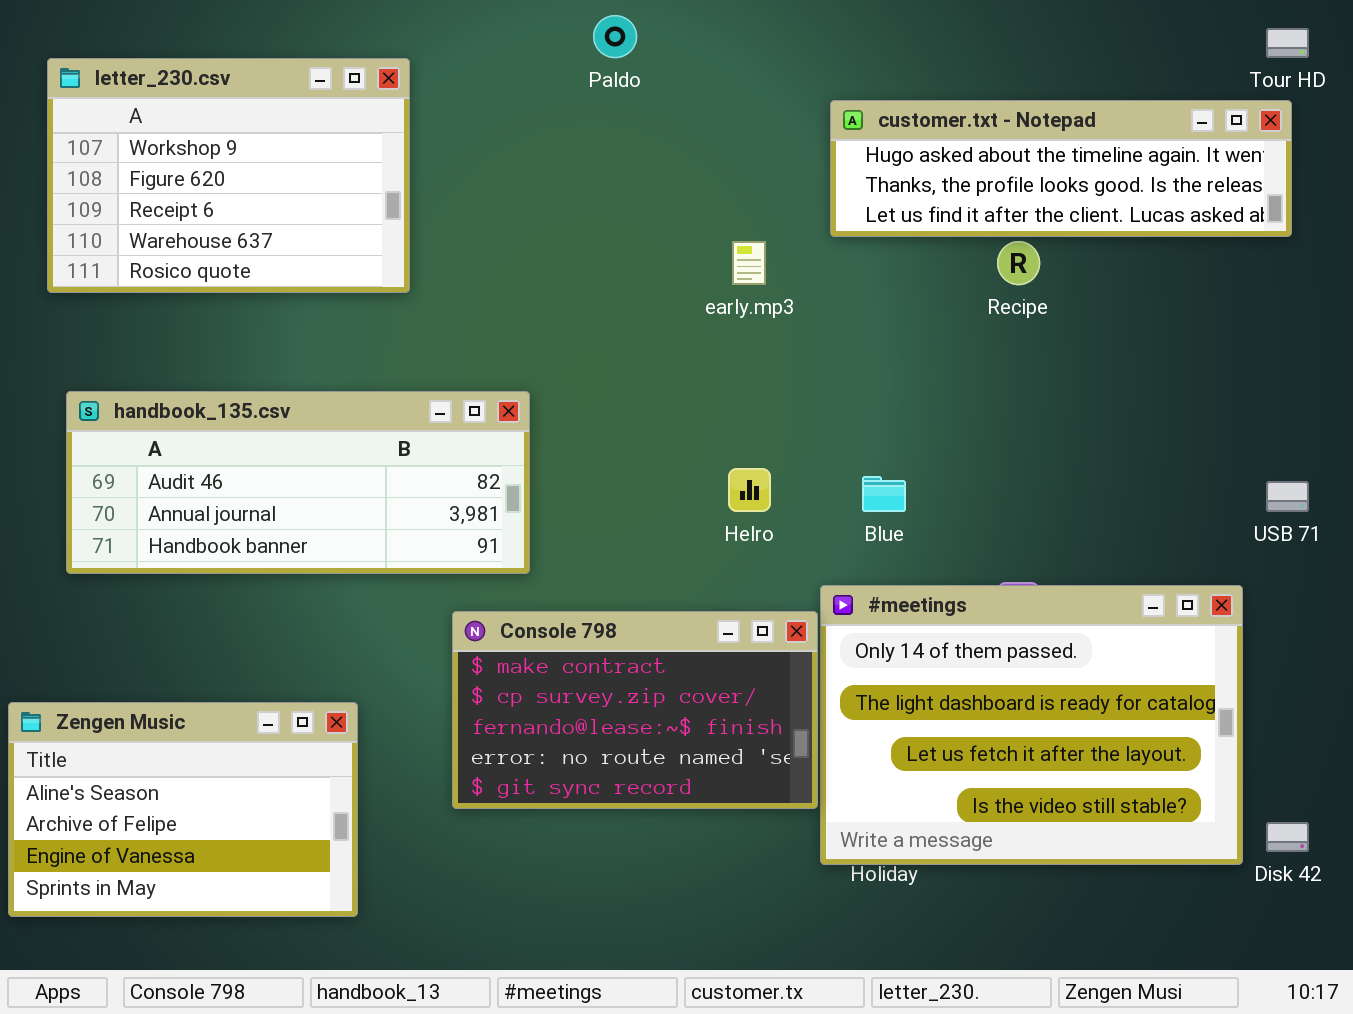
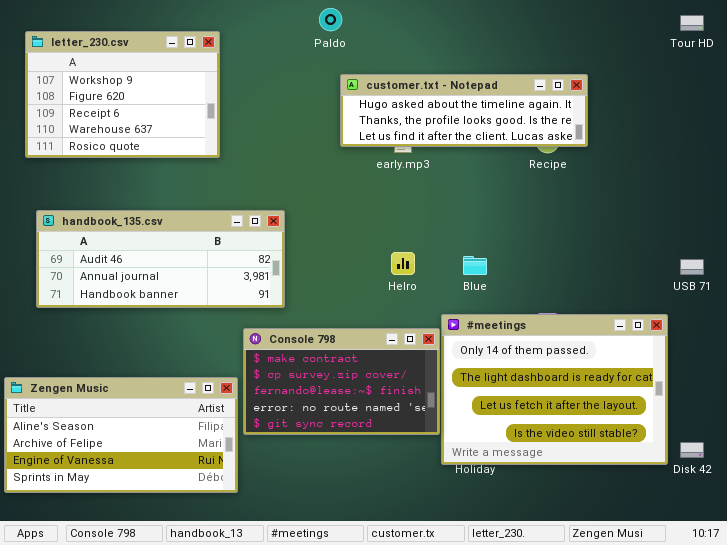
customer.txt - Notepad: [830,100,1292,237] -> [340,74,588,147], moved
Zengen Music: [8,702,358,917] -> [4,377,238,493], resized

